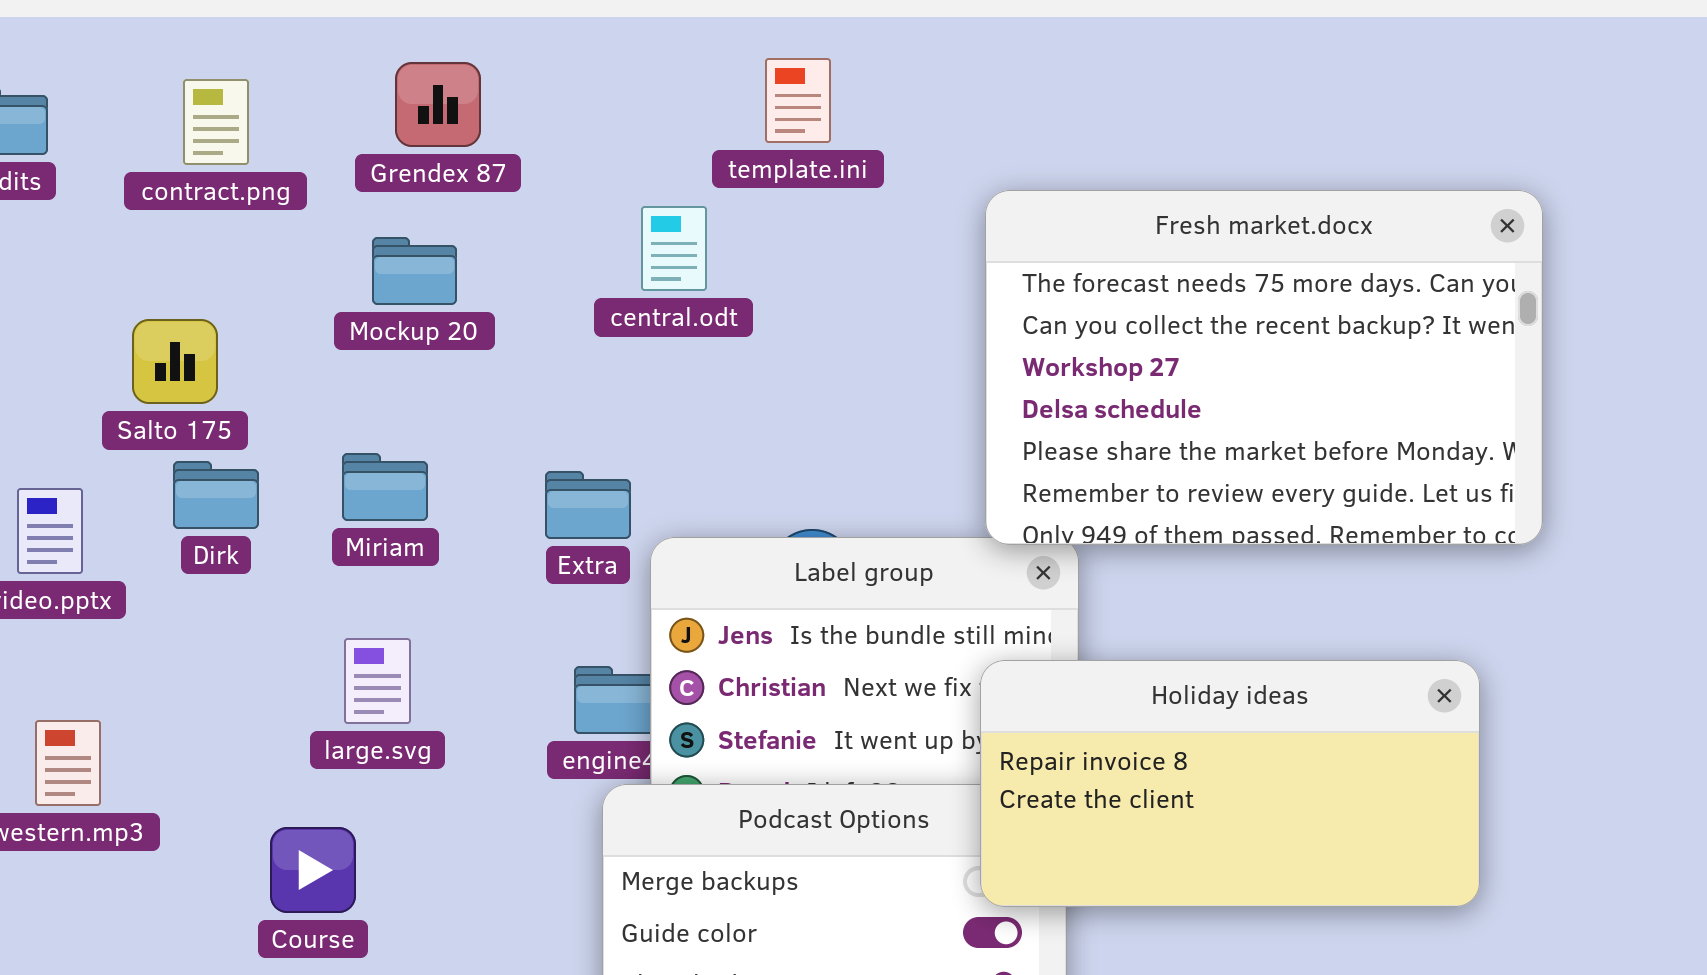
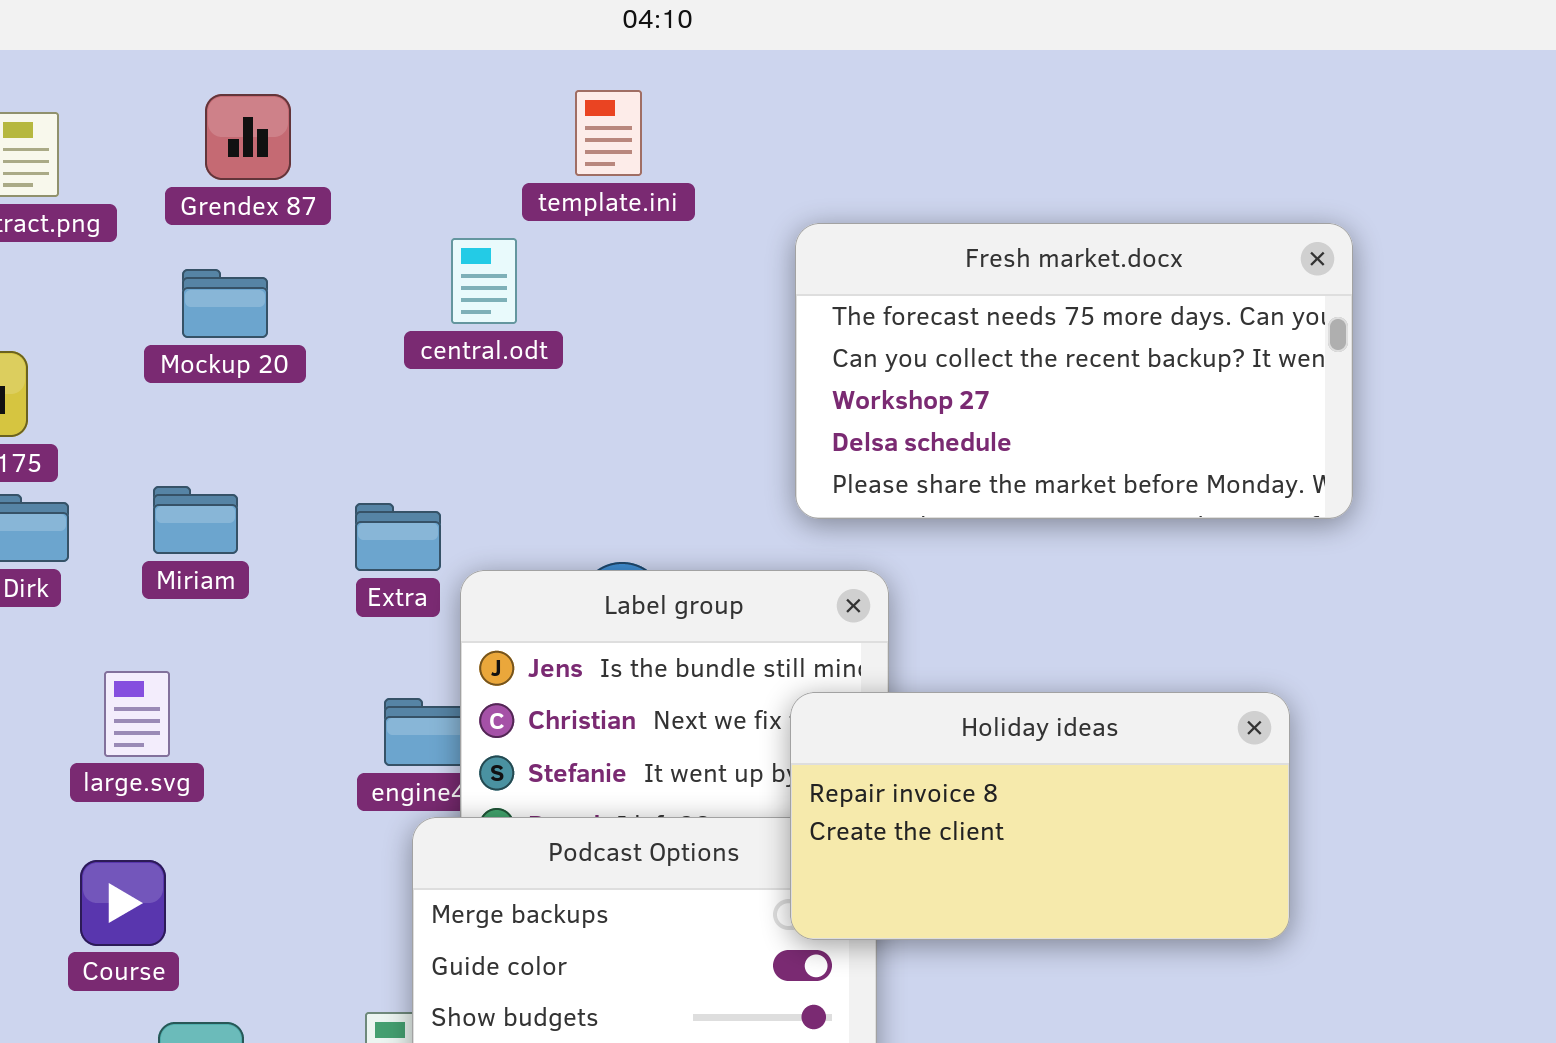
Fresh market.docx: [985,190,1543,545] -> [795,223,1353,519], resized
large.svg: [344,638,411,724] -> [104,671,170,757], moved

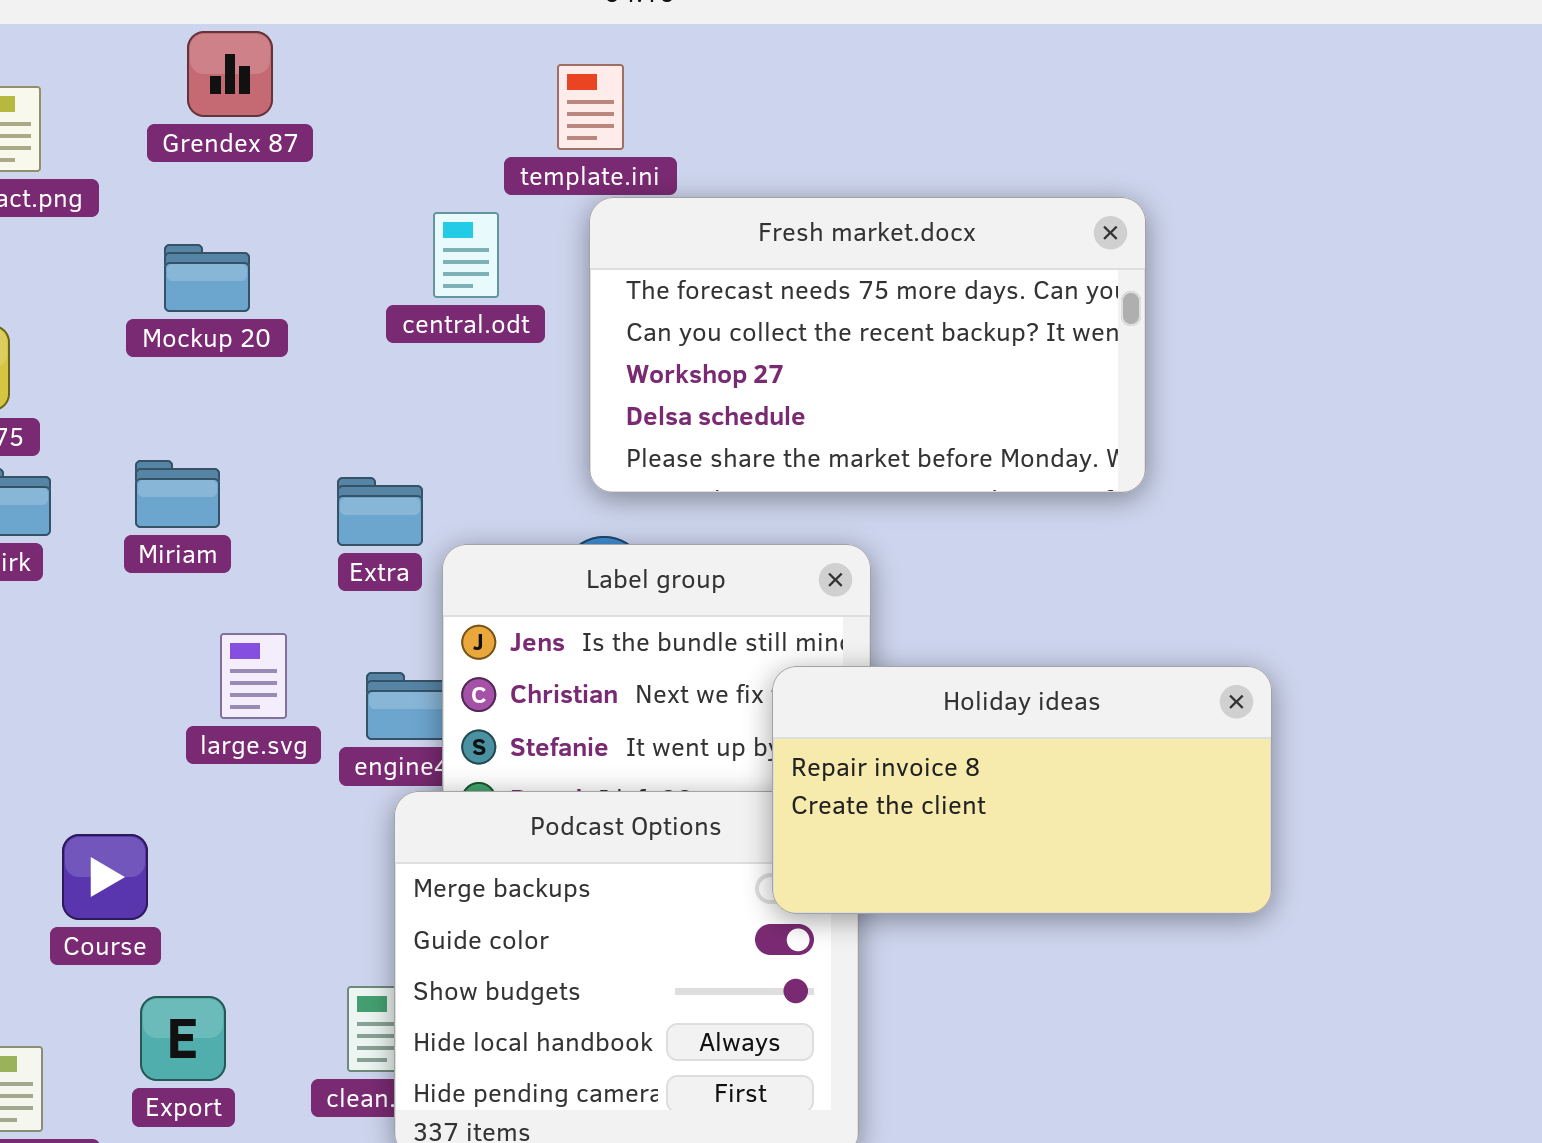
Grendex 87: [205,94,291,180] -> [187,31,273,117], moved
Fresh market.docx: [795,223,1353,519] -> [589,197,1146,493], moved
large.svg: [104,671,170,757] -> [220,633,287,719], moved

